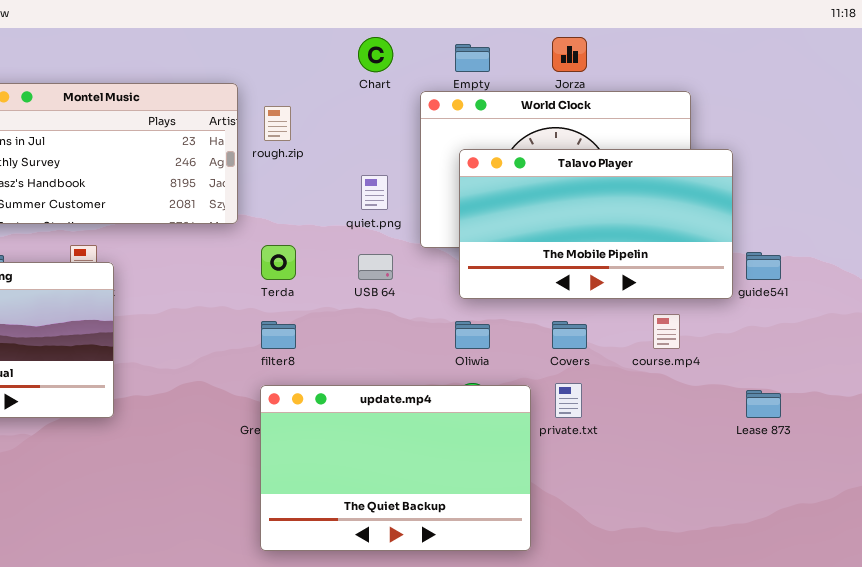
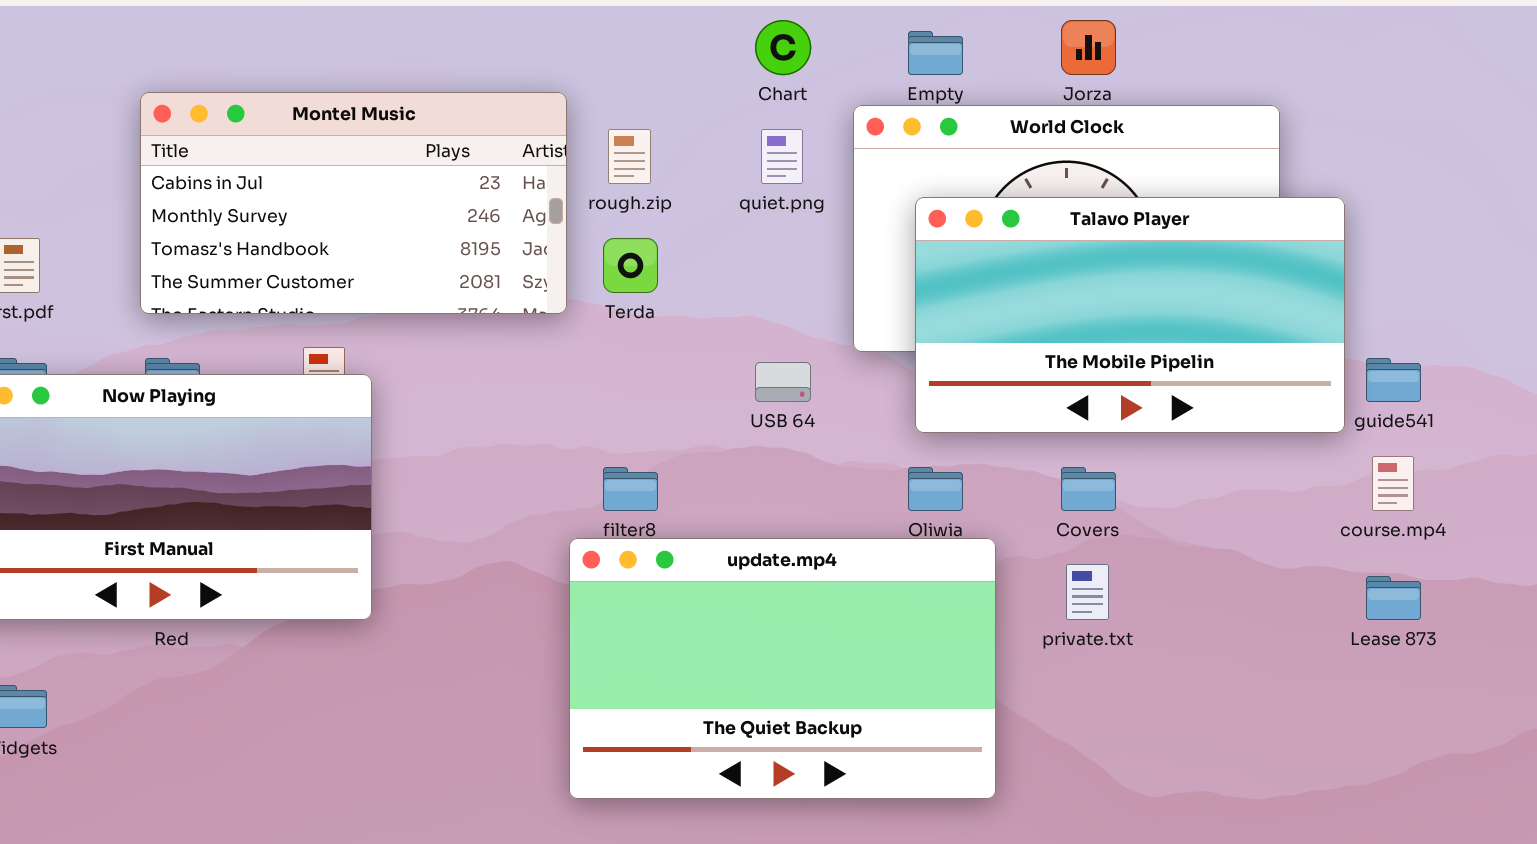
quiet.png: [361,175,388,210] -> [761,129,803,184], moved
Terda: [261,245,296,280] -> [603,238,658,293], moved
course.mp4: [653,314,680,349] -> [1372,456,1414,511], moved
update.mp4: [260,385,531,551] -> [569,538,996,799], moved

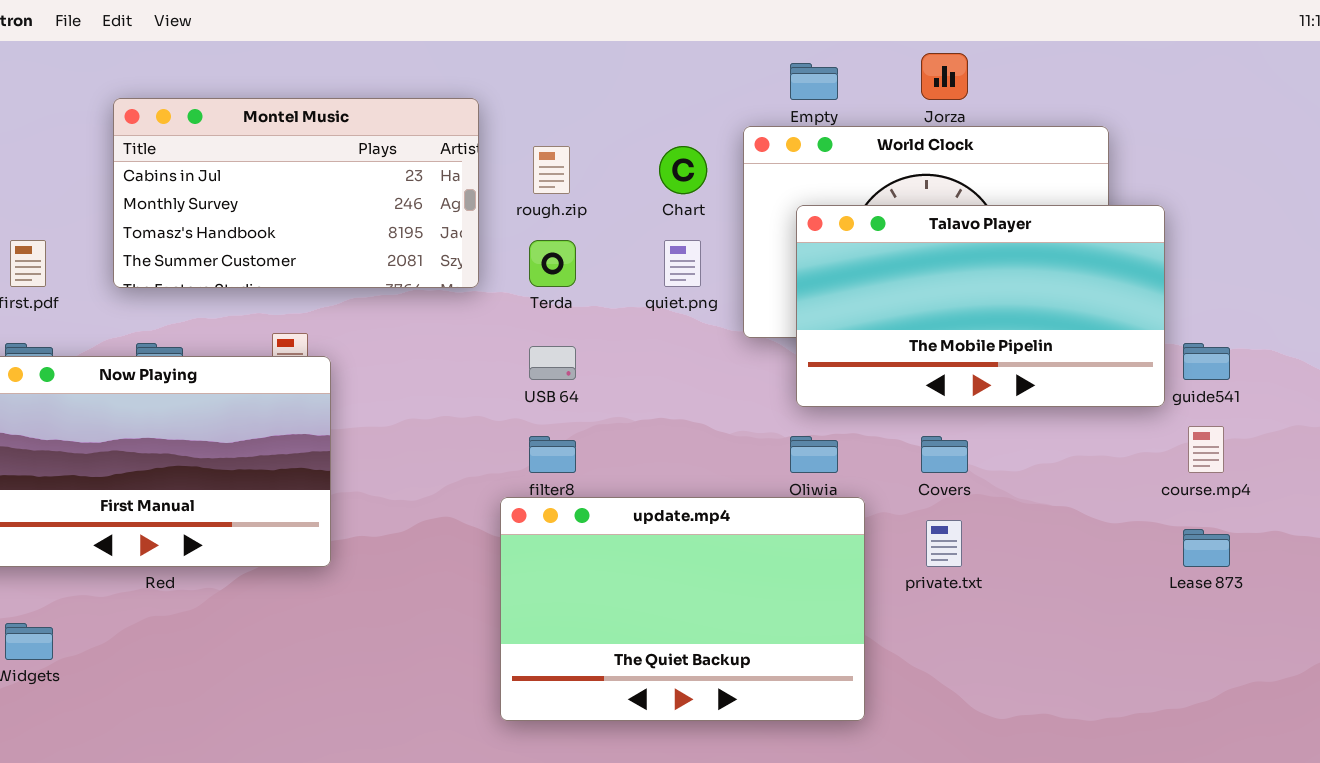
Chart: [755,20,811,75] -> [659,146,707,194], moved
Montel Music: [140,92,567,314] -> [113,98,479,288], moved
quiet.png: [761,129,803,184] -> [664,240,701,287], moved
USB 64: [755,362,811,402] -> [529,346,576,380], moved

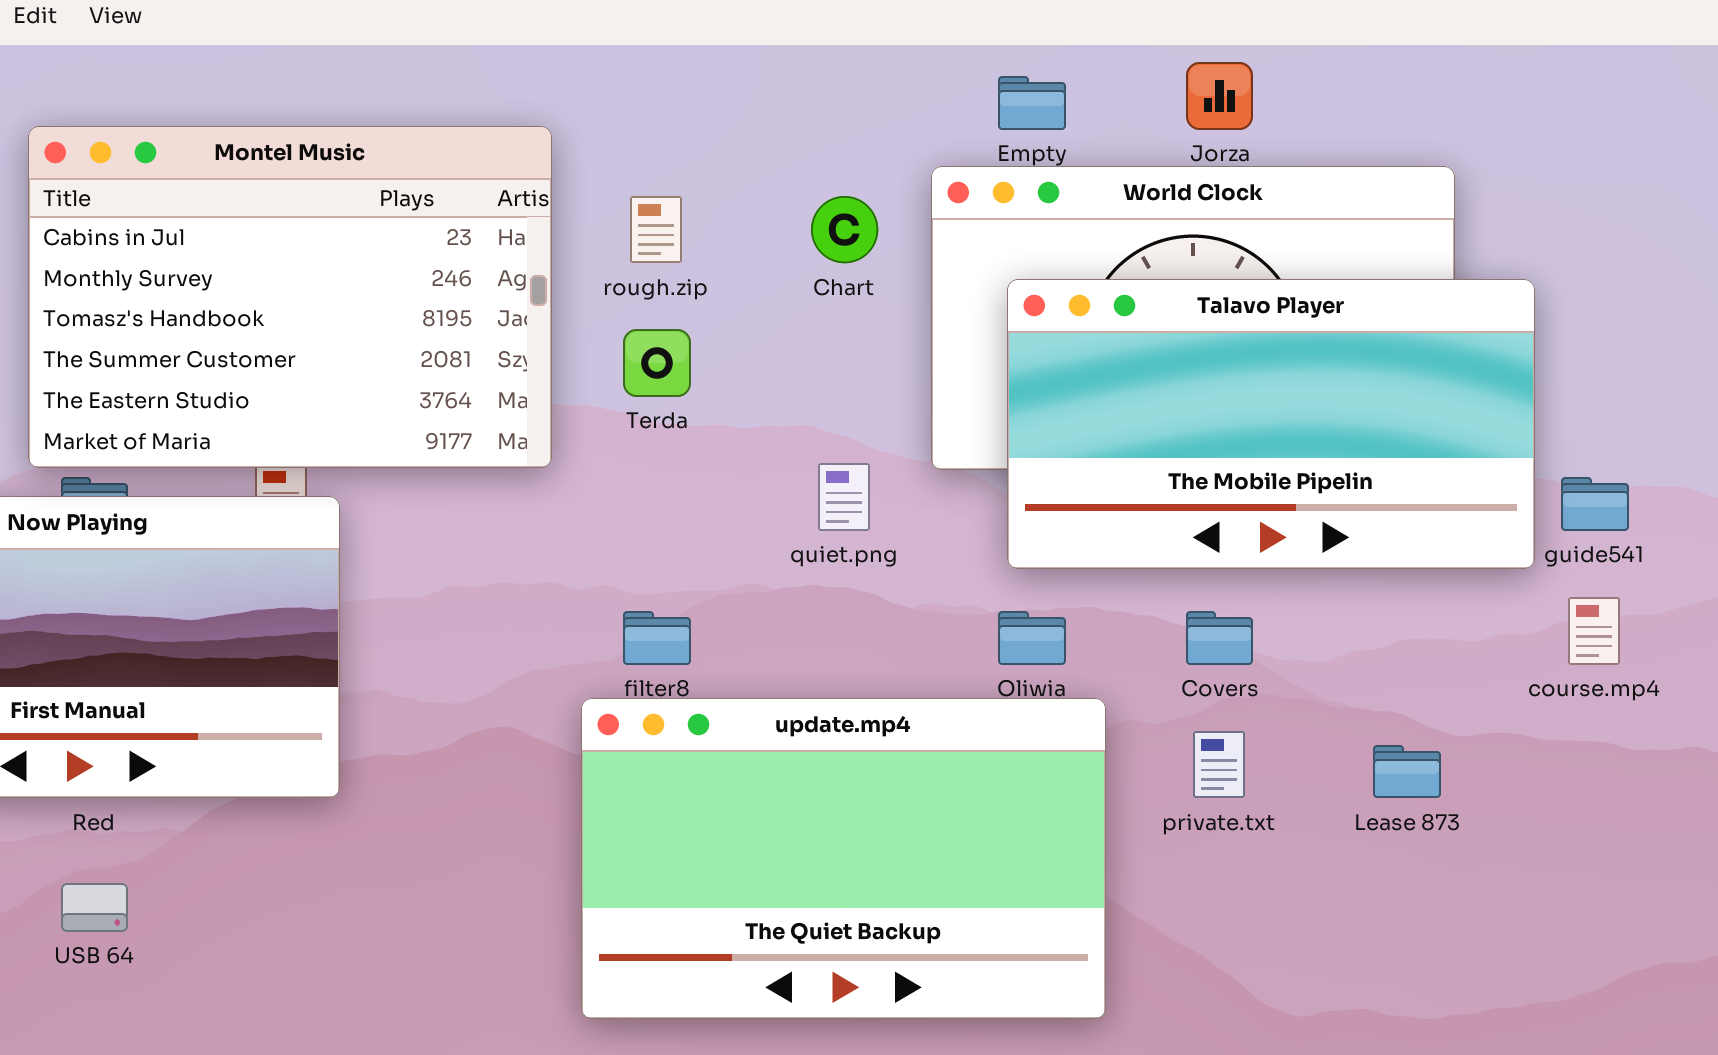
Montel Music: [113,98,479,288] -> [28,126,552,468], resized
quiet.png: [664,240,701,287] -> [818,463,870,531], moved
USB 64: [529,346,576,380] -> [61,883,128,932], moved
Lease 873: [1183,529,1230,567] -> [1373,745,1441,798], moved

